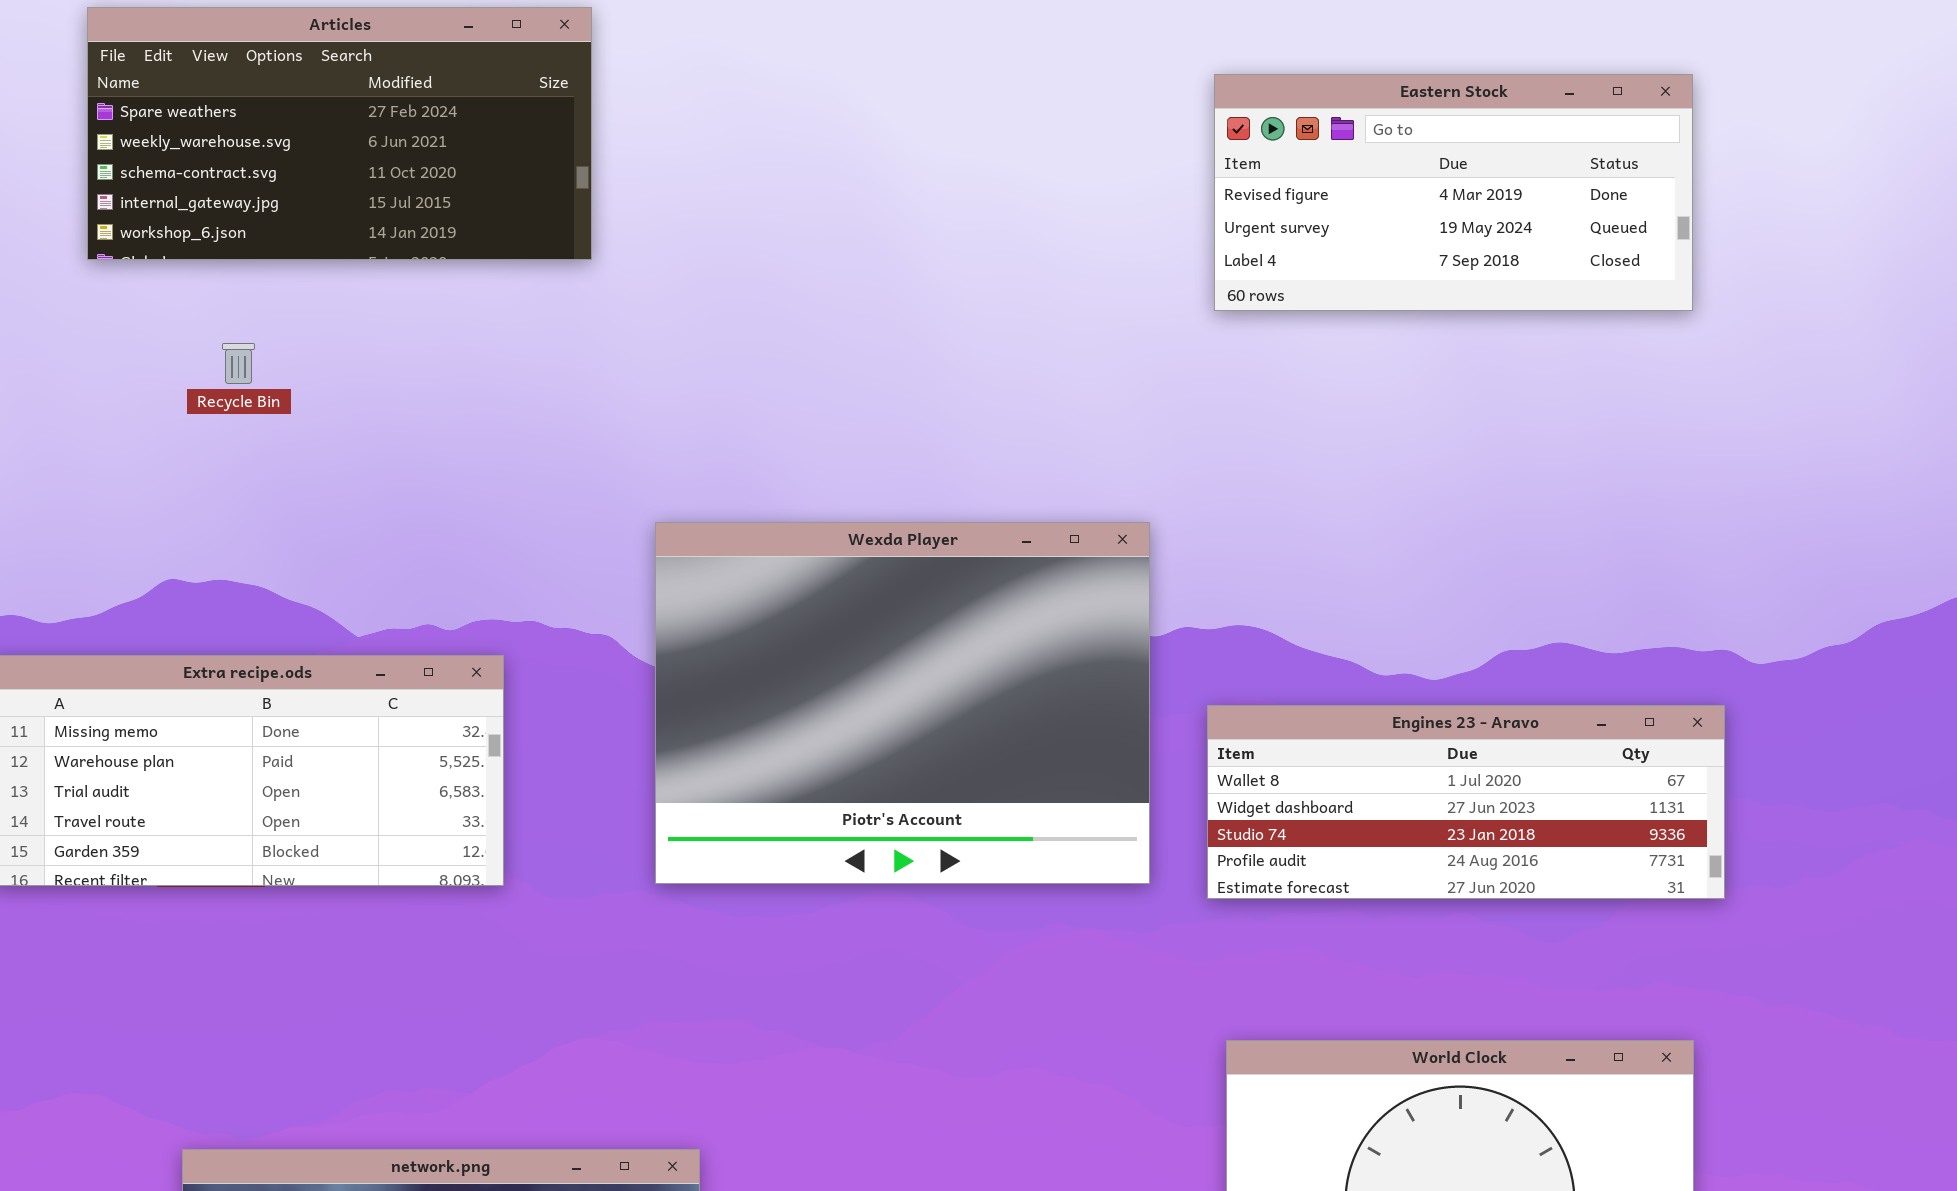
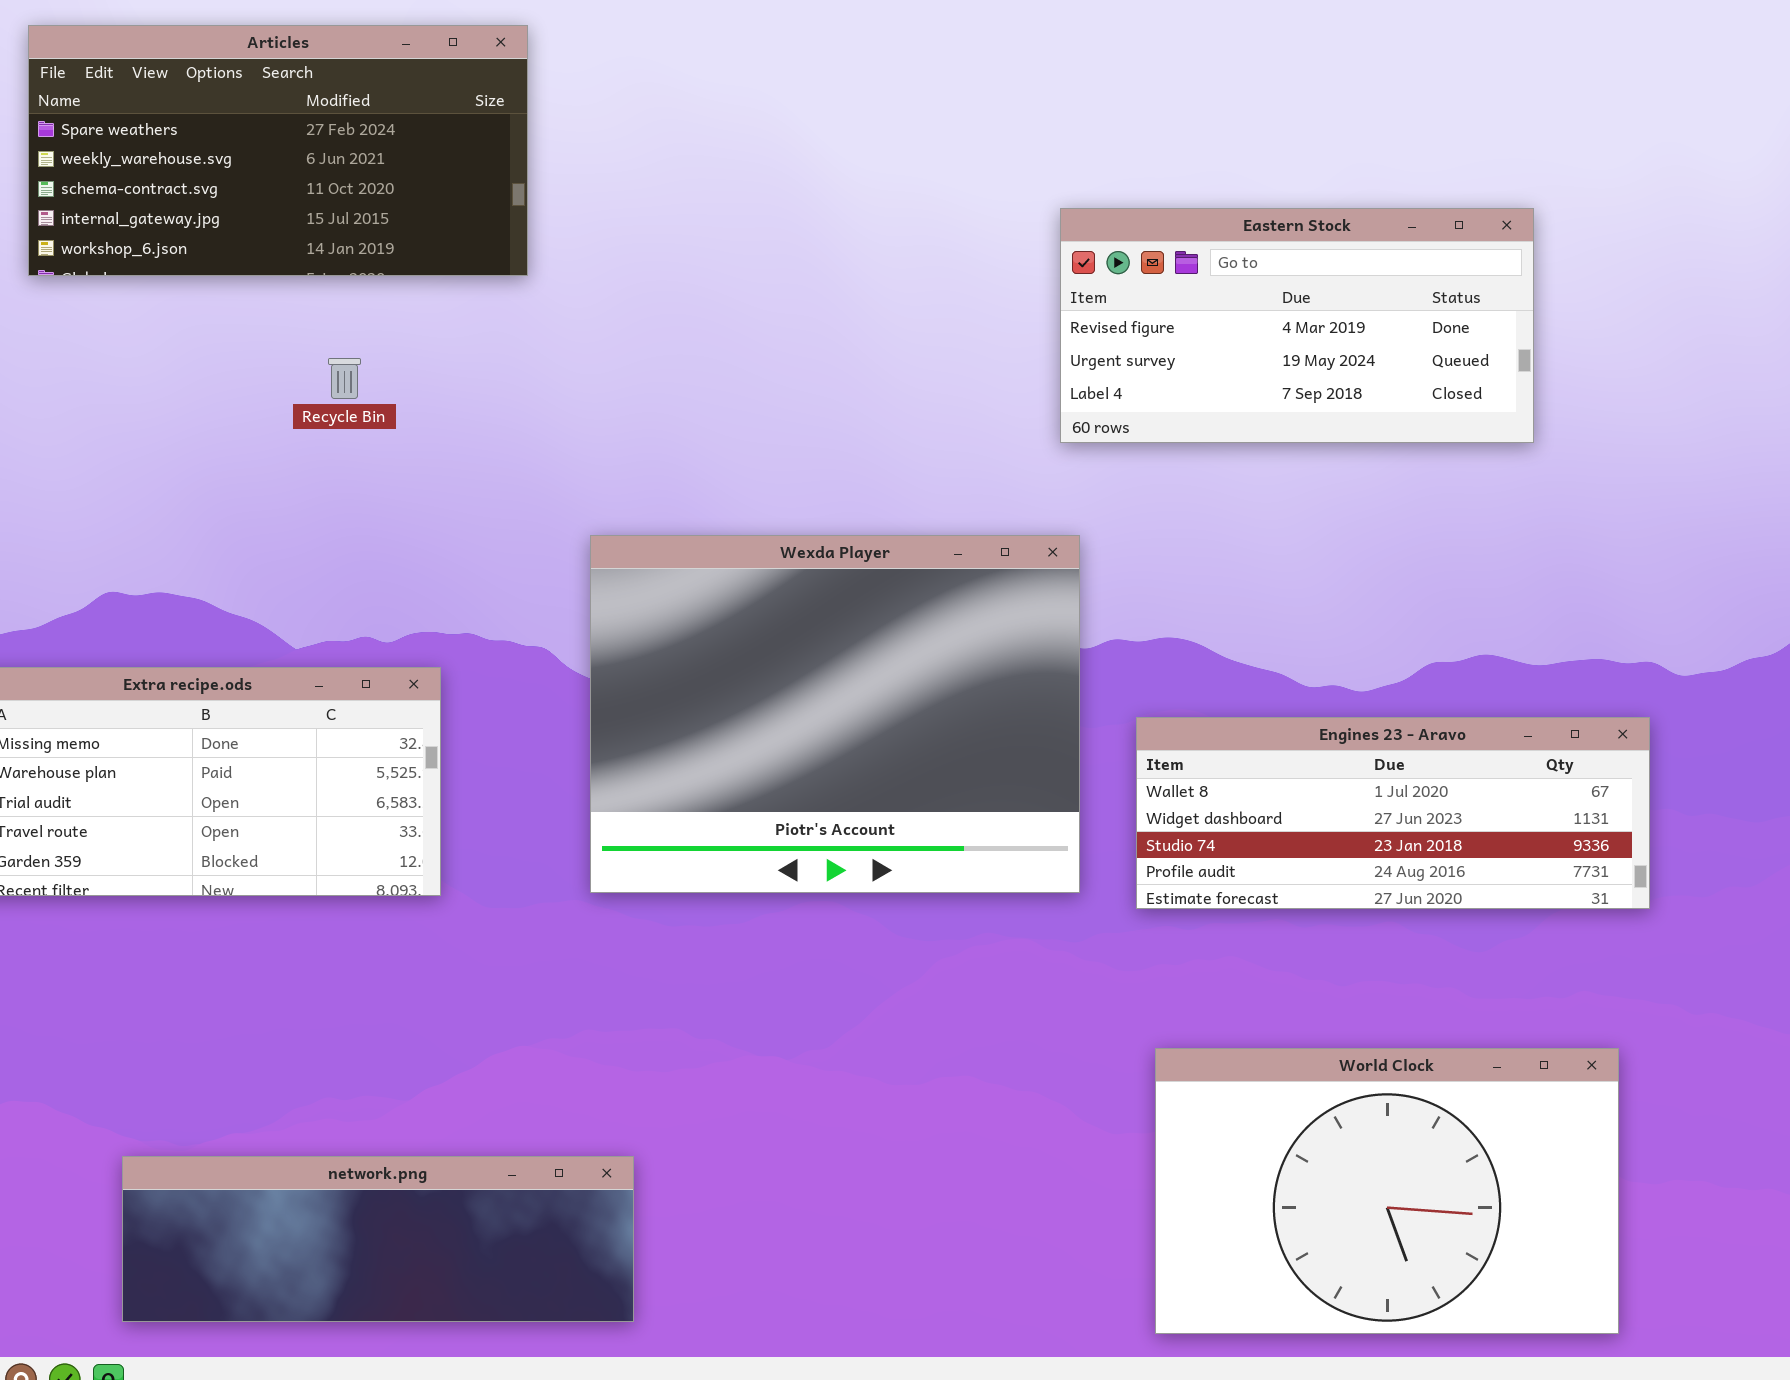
Eastern Stock: [1214,74,1693,311] -> [1060,208,1534,443], moved
Recycle Bin: [222,343,255,384] -> [328,358,361,399], moved

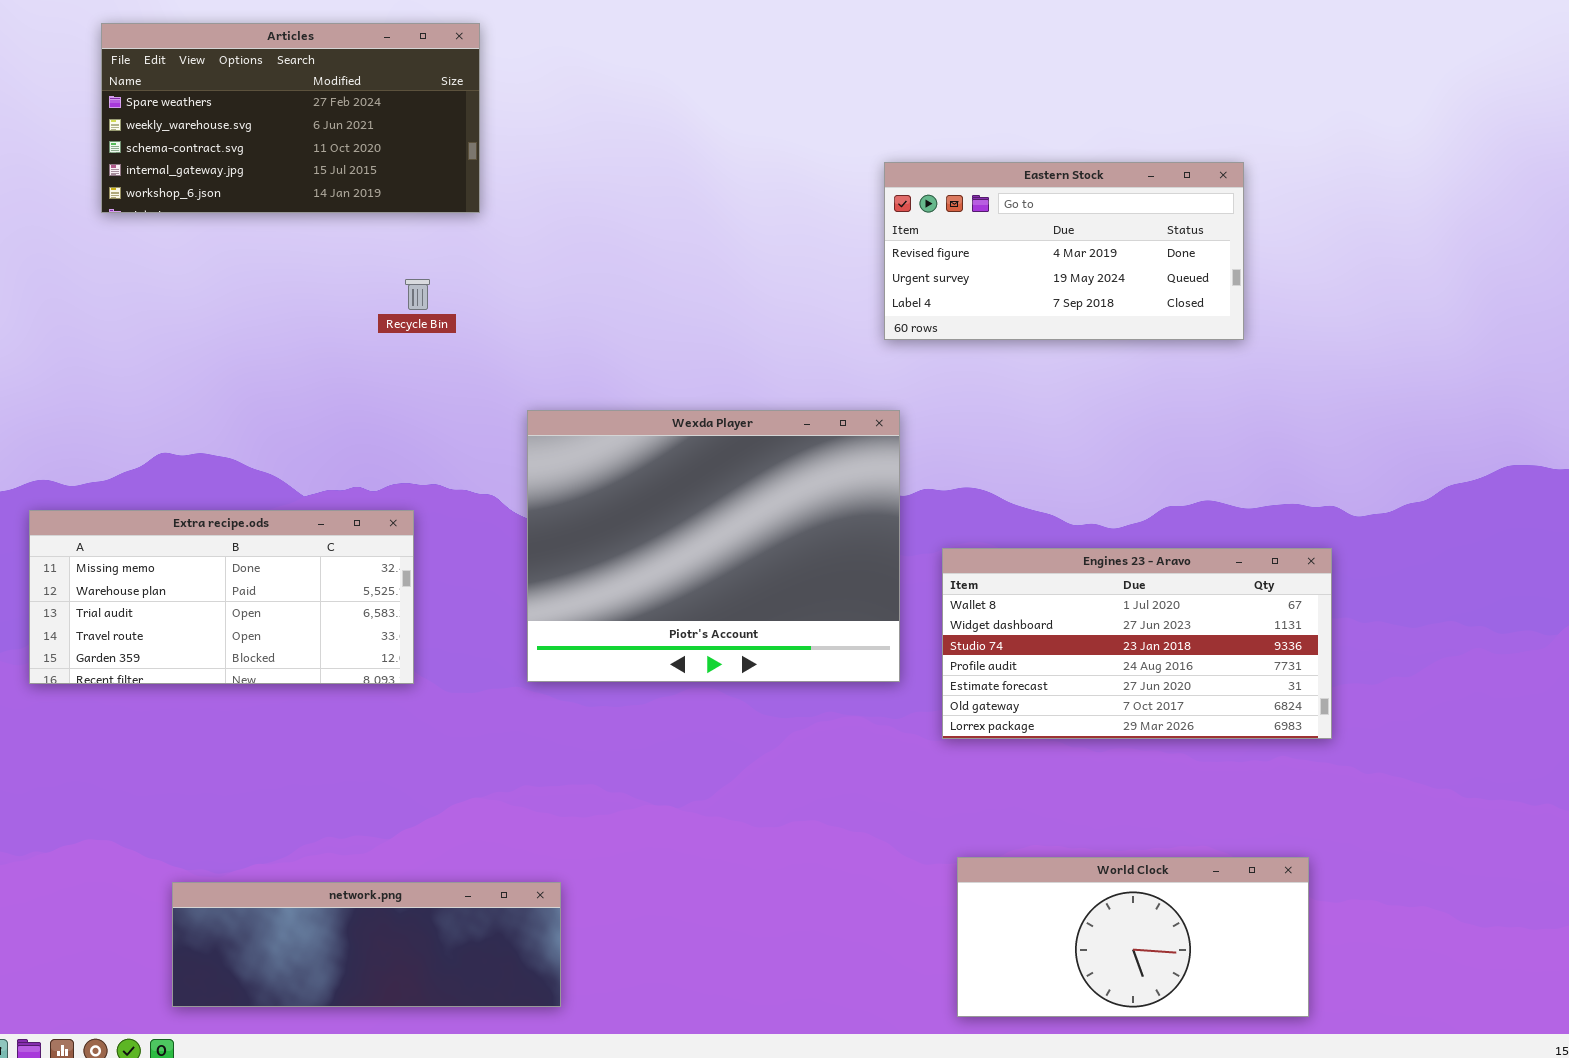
Recycle Bin: [328,358,361,399] -> [405,279,430,310], moved
Engines 23 - Aravo: [1136,717,1650,909] -> [942,548,1332,739], resized
World Clock: [1155,1048,1619,1334] -> [957,857,1309,1017], resized

